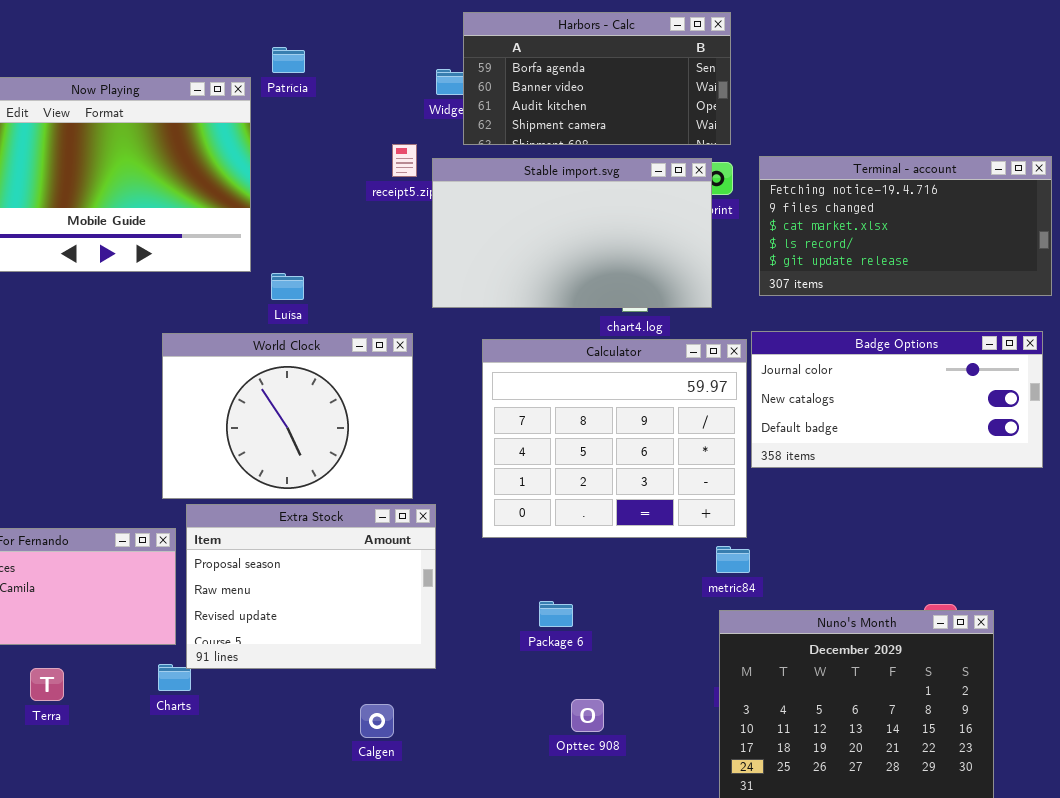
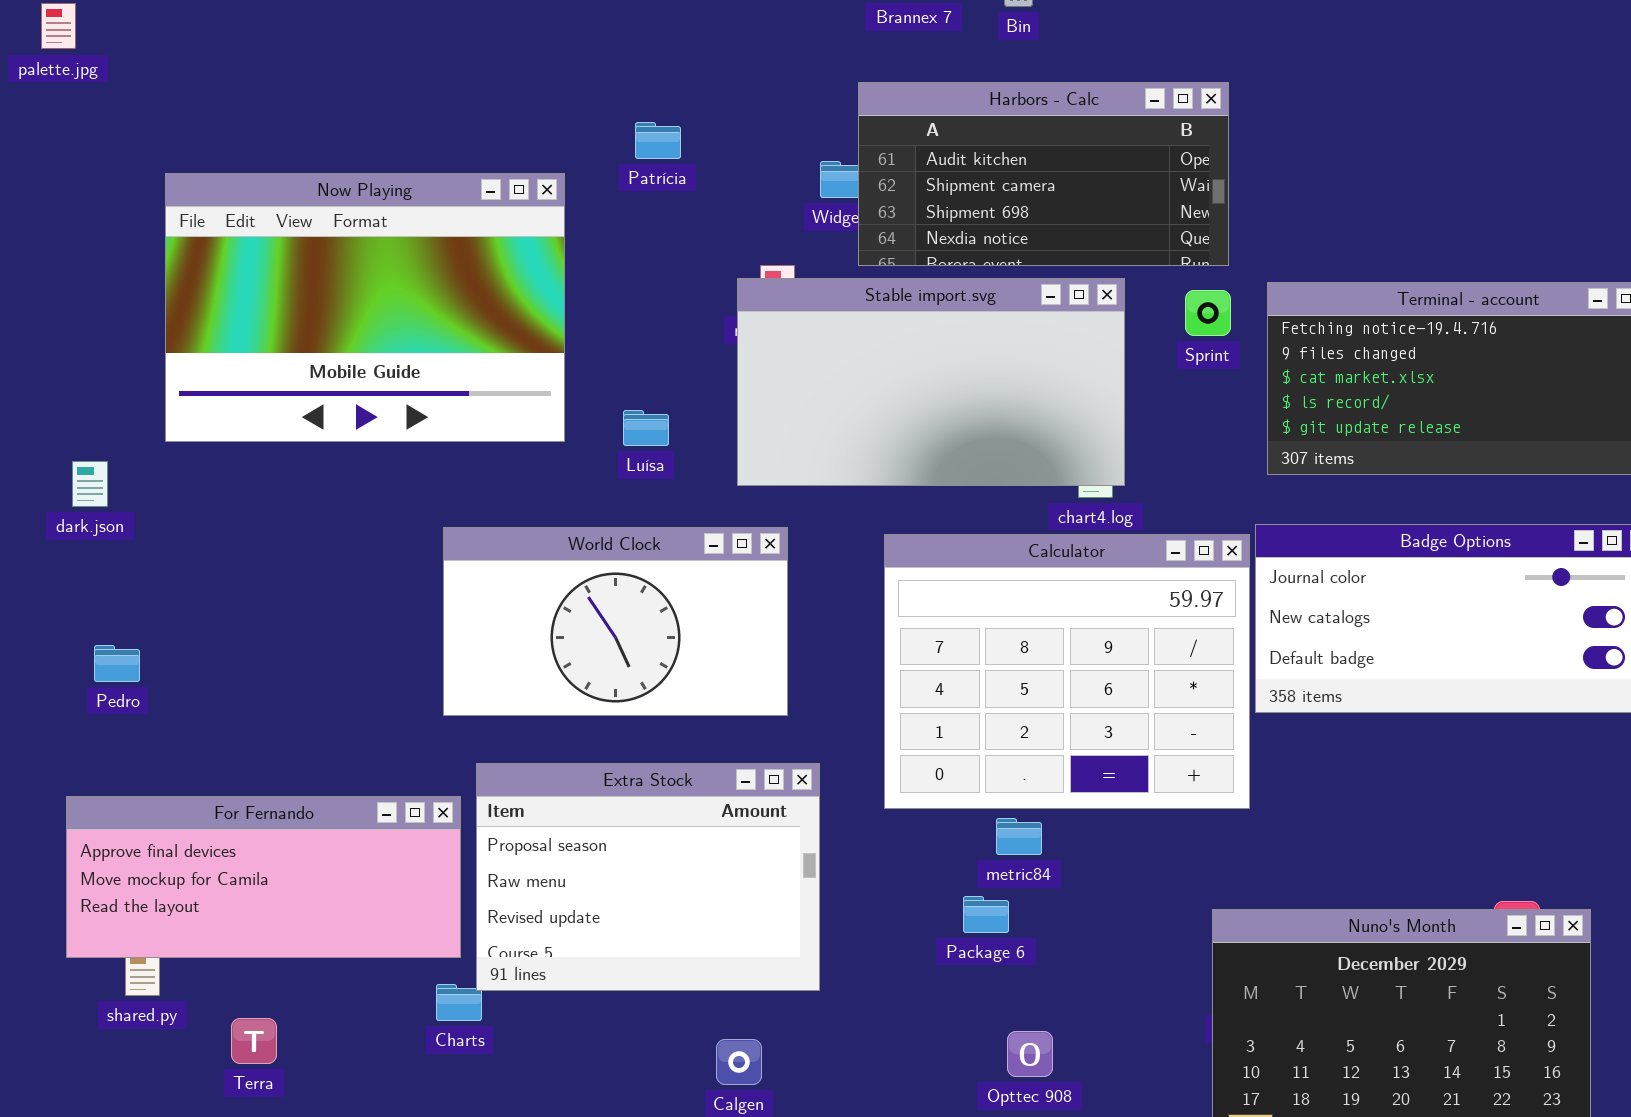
Harbors - Calc: [463,12,731,145] -> [858,82,1229,266], scrolled down 2 rows
Patrícia: [272,47,305,73] -> [635,122,681,159], moved
Stable import.svg: [432,158,712,308] -> [737,278,1125,486], moved
Luísa: [271,273,304,300] -> [623,410,669,446], moved
World Clock: [162,333,413,499] -> [443,527,788,716], resized
metric84: [716,546,750,573] -> [996,818,1042,855], moved
Terra: [30,668,64,701] -> [231,1018,277,1064], moved

